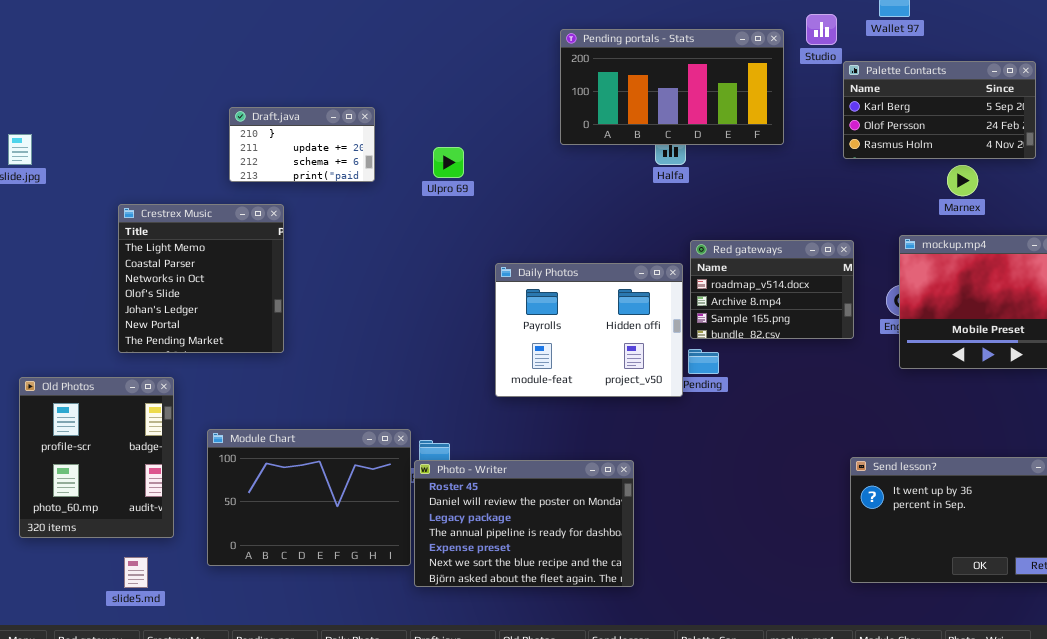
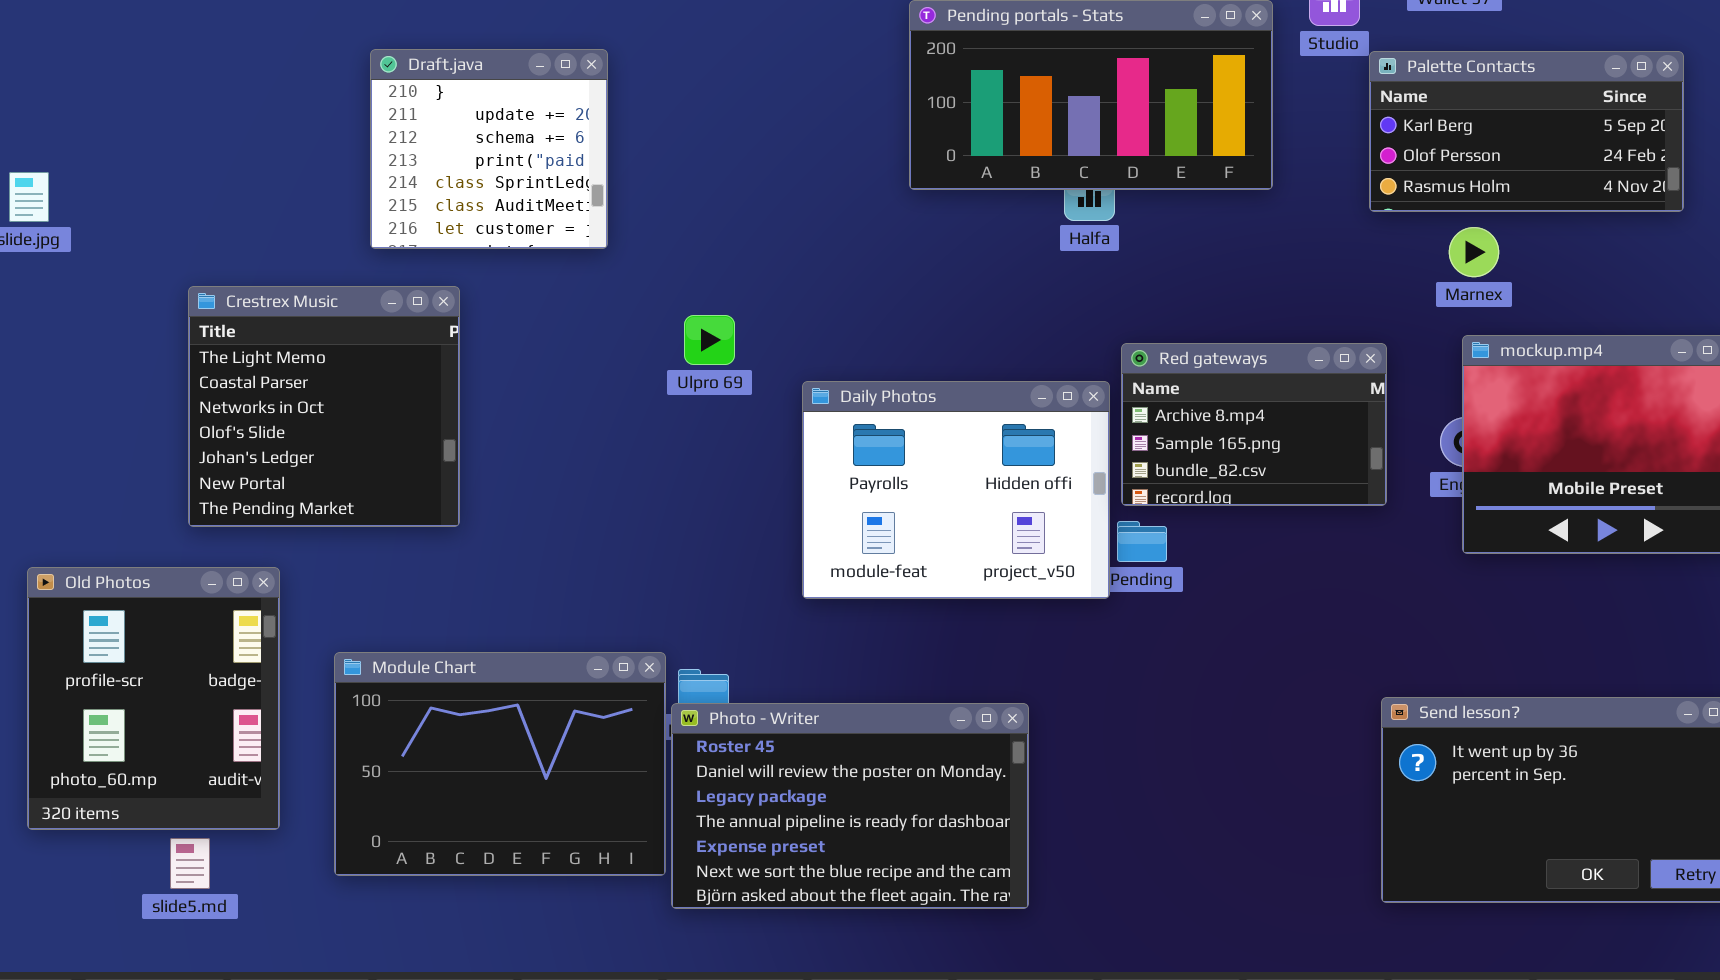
Draft.java: [229,107,375,182] -> [370,49,608,249], resized
Ulpro 69: [433,147,464,178] -> [684,315,735,365], moved
Marnex: [947,165,978,196] -> [1449,227,1499,277], moved
Red gateways: [690,240,854,339] -> [1121,343,1387,506], scrolled down 1 row
slide5.md: [124,557,148,588] -> [170,838,210,889], moved

